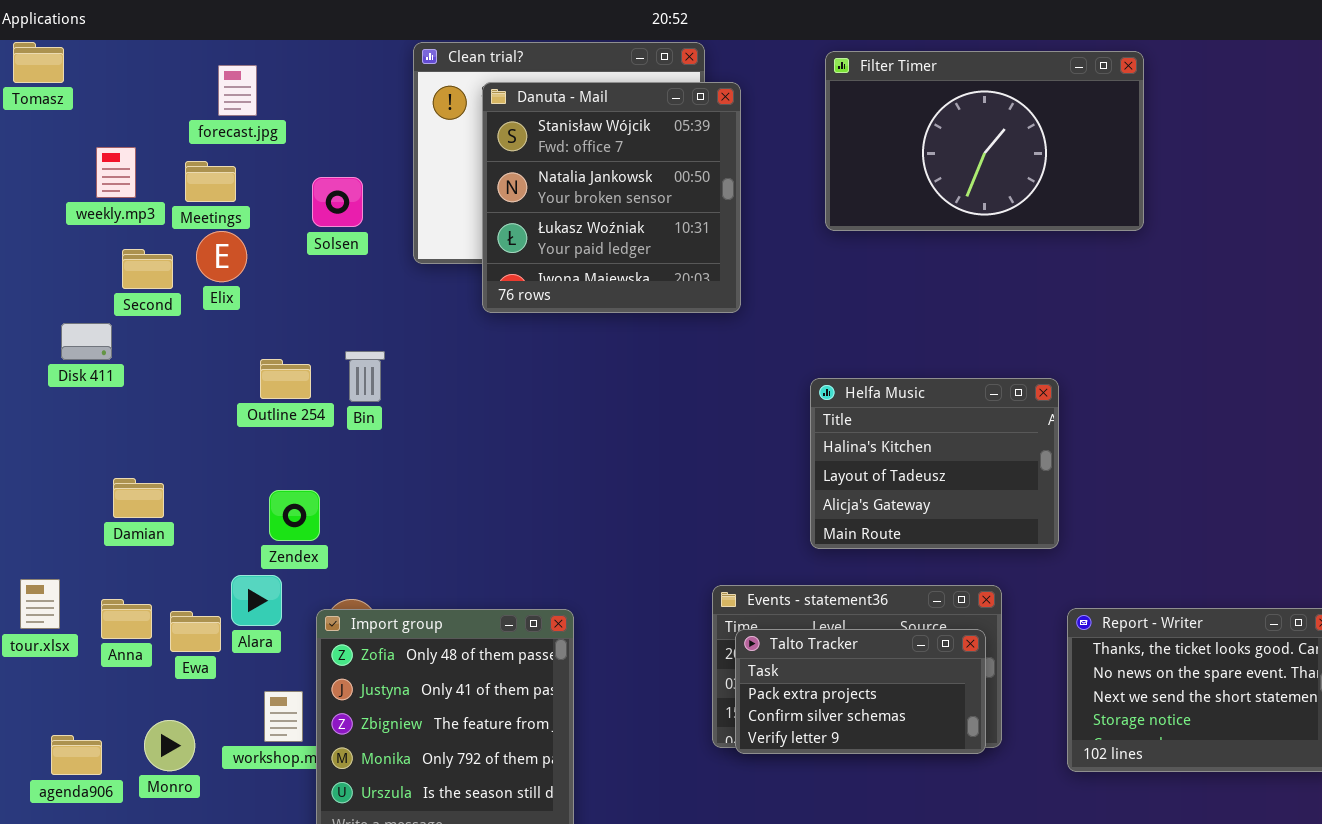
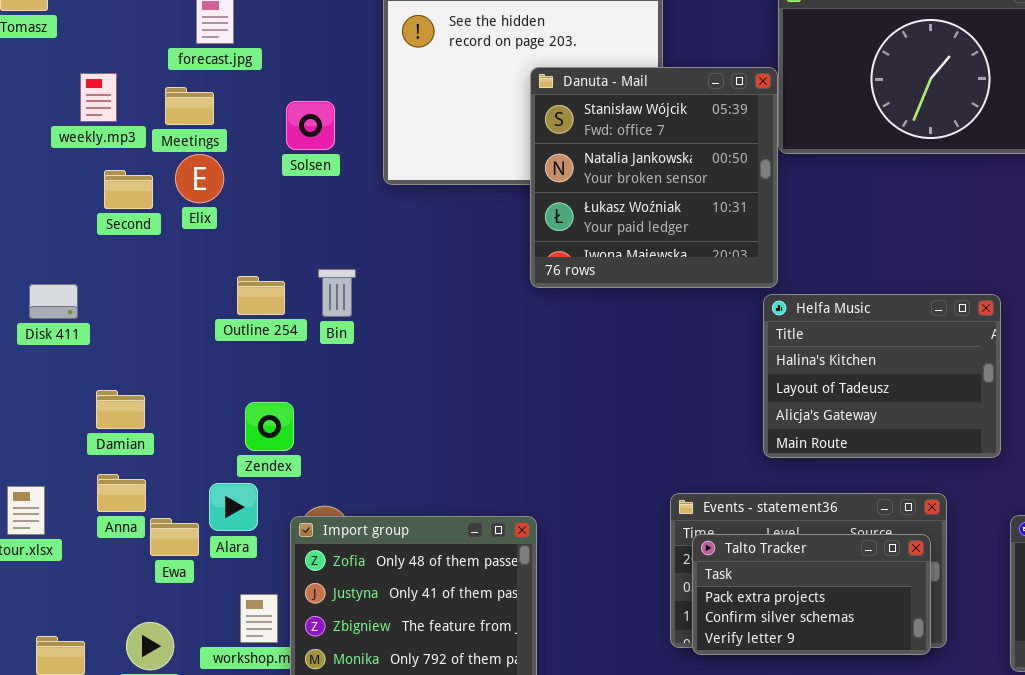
Danuta - Mail: [482,82,741,313] -> [530,67,778,288], moved
Disk 411: [61,323,112,360] -> [29,284,78,319], moved
Anna: [101,599,152,639] -> [97,474,146,512], moved

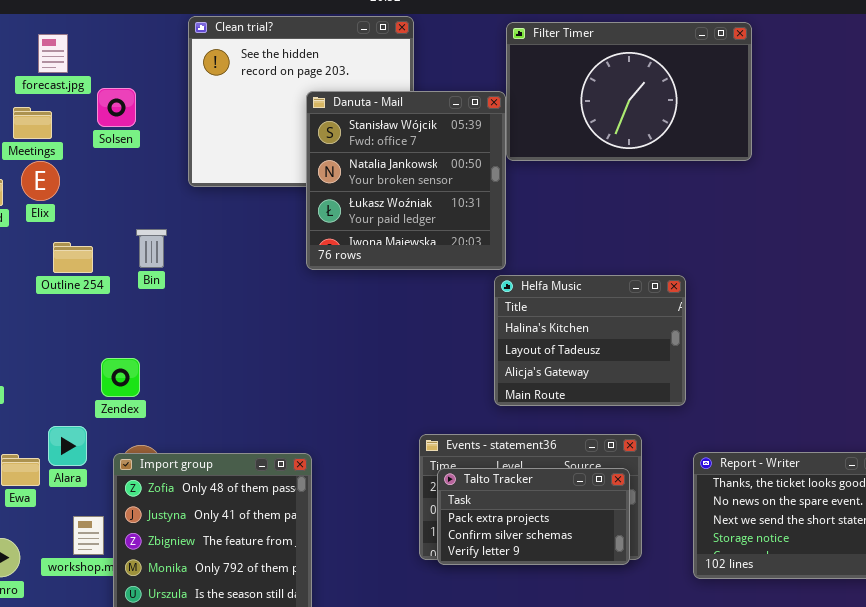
Solsen: [286,101,335,150] -> [97,88,136,127], moved
Bin: [318,269,356,317] -> [136,229,167,268], moved
Outline 254: [237,276,285,315] -> [53,242,93,273], moved
Zendex: [245,402,294,451] -> [101,358,140,397], moved

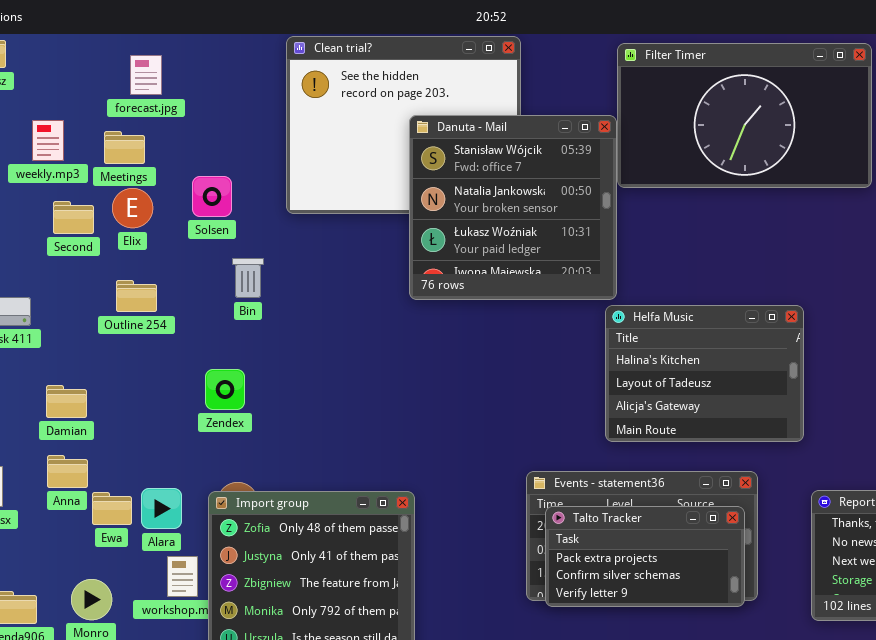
Solsen: [97,88,136,127] -> [192,176,232,217], moved
Outline 254: [53,242,93,273] -> [116,280,157,312], moved
Zendex: [101,358,140,397] -> [205,369,245,410], moved
Alara: [48,426,87,466] -> [141,488,182,529], moved

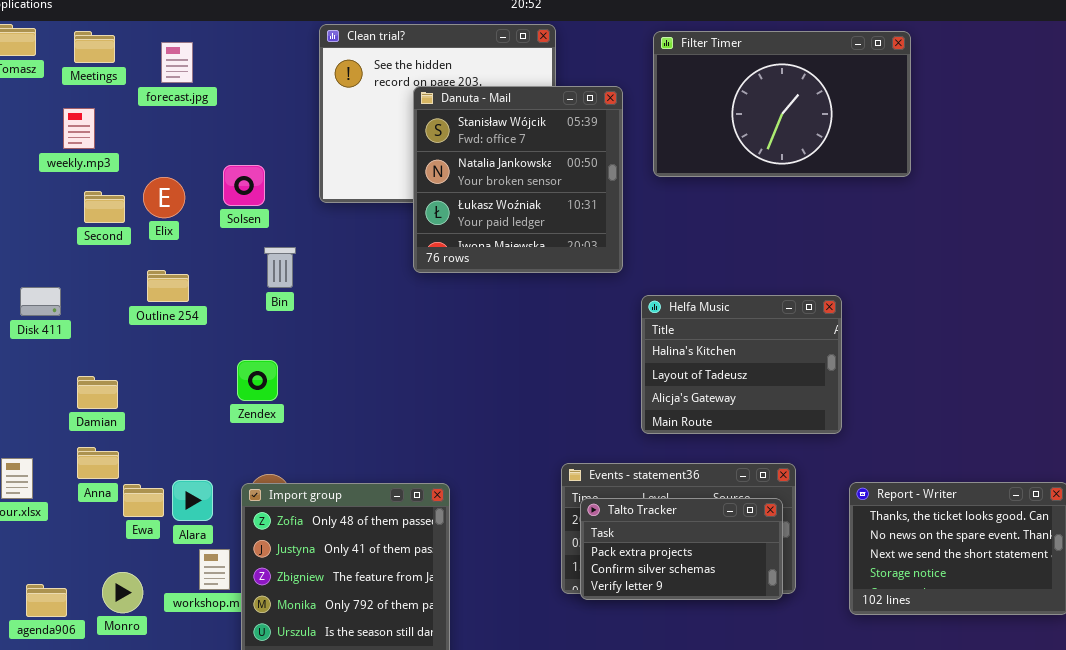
Danuta - Mail: [409,115,617,300] -> [413,86,623,273], moved
Meetings: [104,131,145,164] -> [74,31,115,63], moved

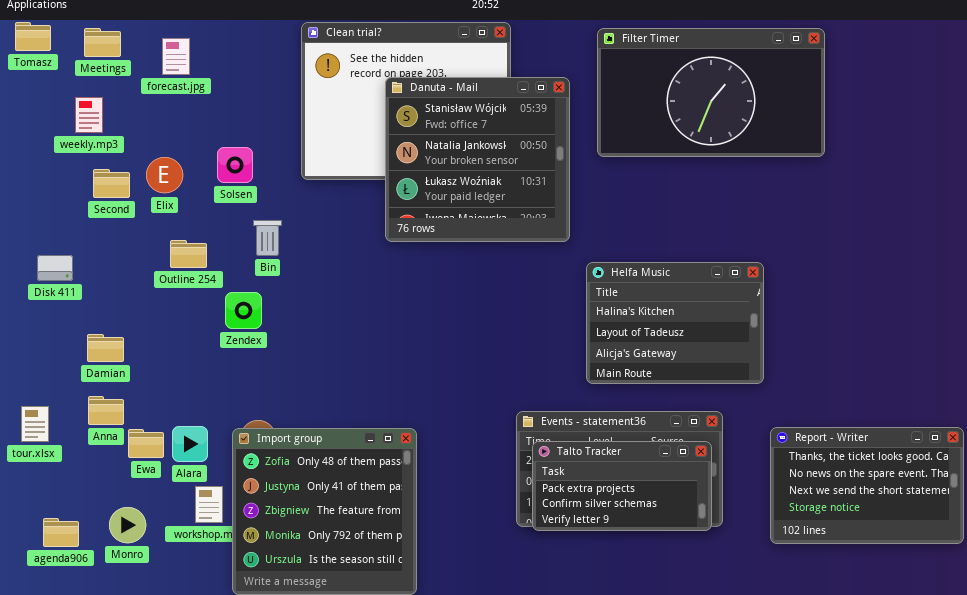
Outline 254: [147,270,189,302] -> [170,240,207,268], moved
Zendex: [237,360,278,401] -> [225,292,262,329], moved

